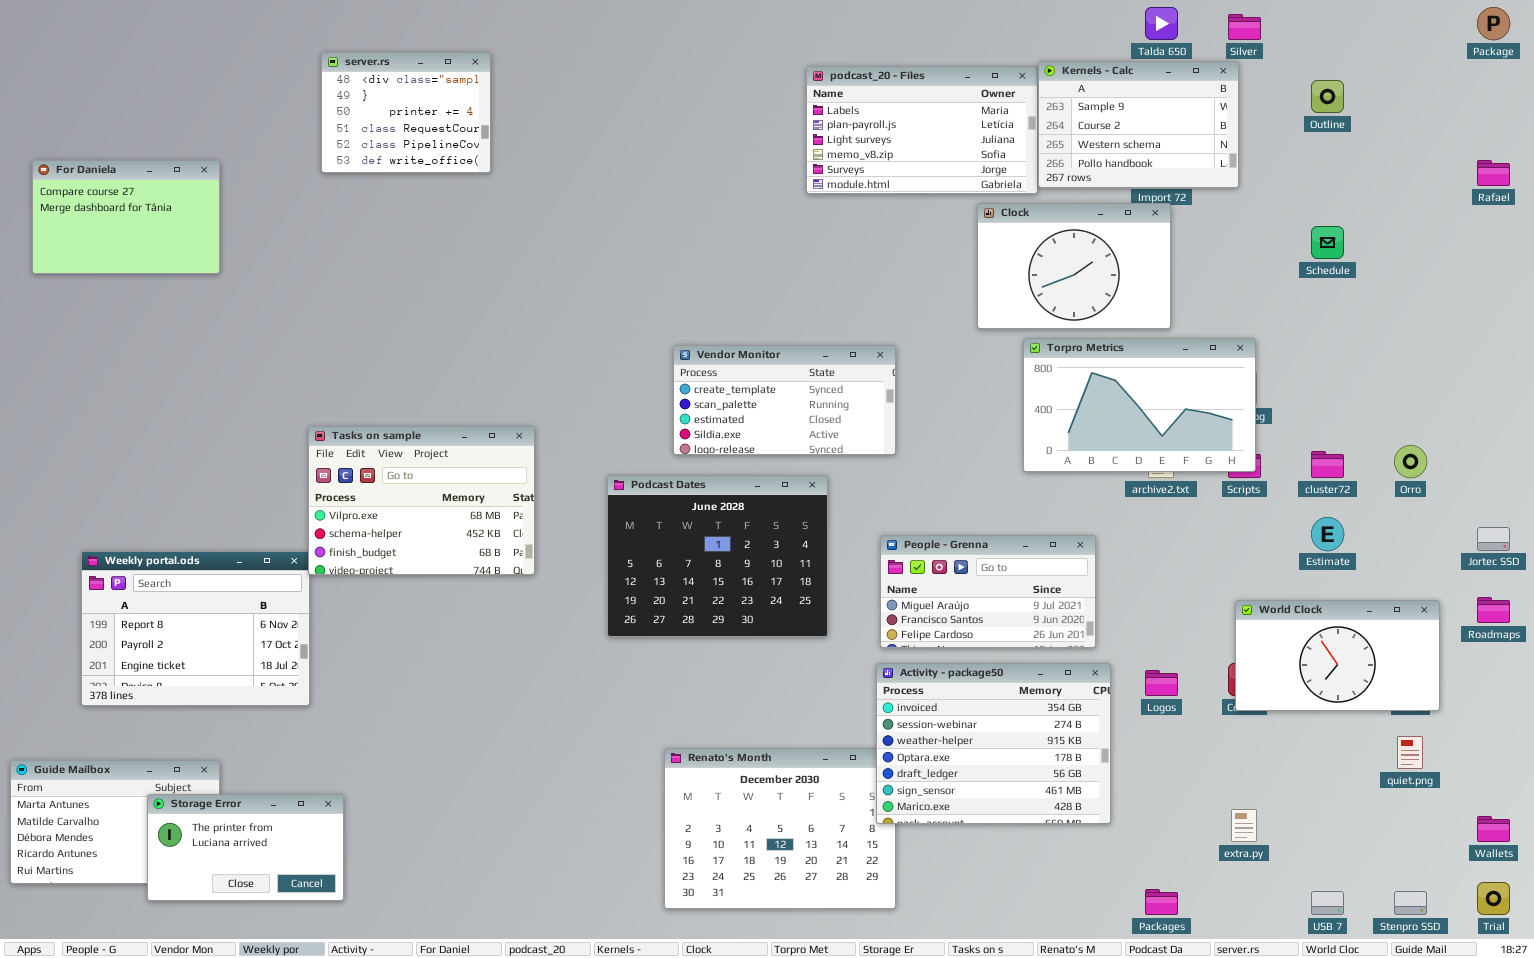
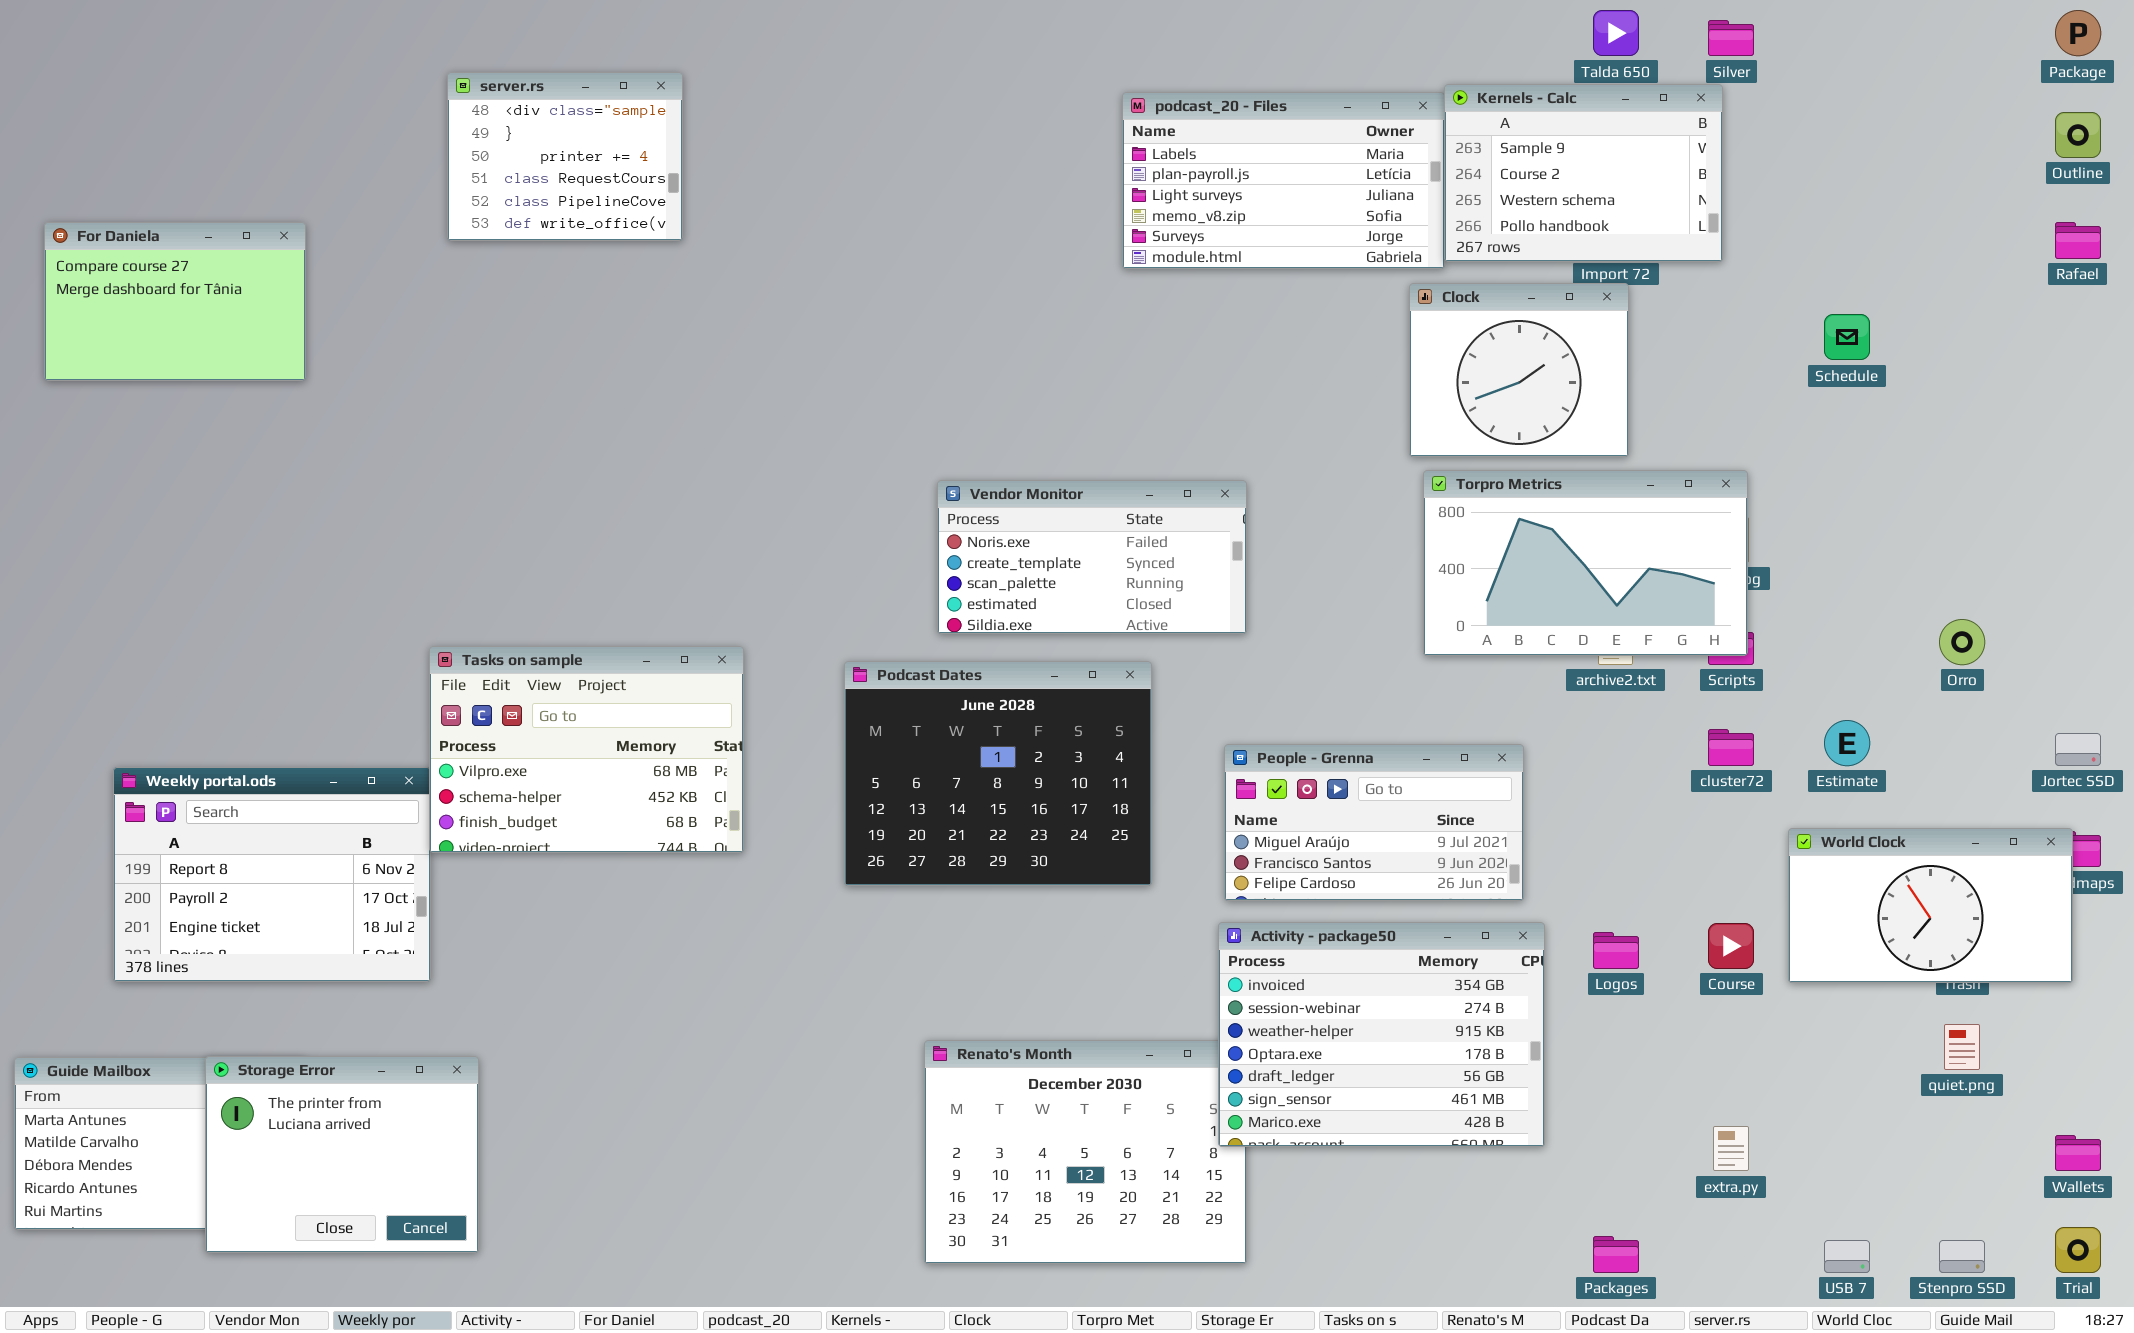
Outline: [1311,80,1344,113] -> [2055,112,2101,158], moved
Clock: [977,203,1171,329] -> [1409,283,1629,457], resized
Vendor Monitor: [673,345,896,455] -> [937,480,1247,634], scrolled up 1 row
Tasks on sample: [308,426,535,575] -> [429,646,744,853], moved
cluster72: [1311,451,1344,478] -> [1708,729,1754,766], moved
World Clock: [1235,600,1440,711] -> [1788,828,2073,983], moved
Storage Error: [147,794,344,901] -> [205,1056,479,1253], resized

